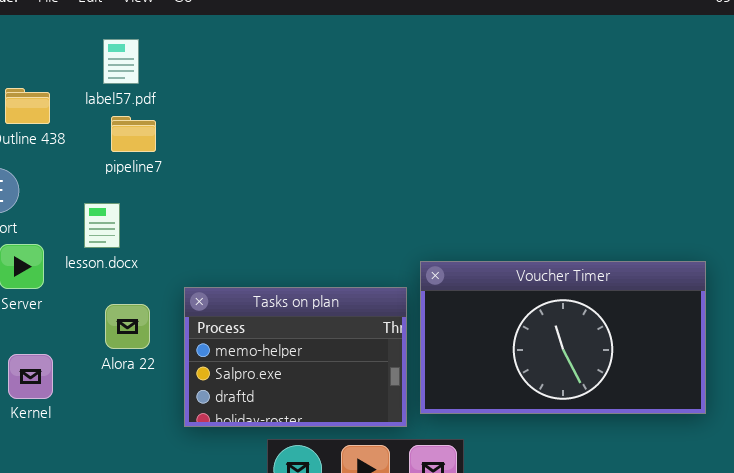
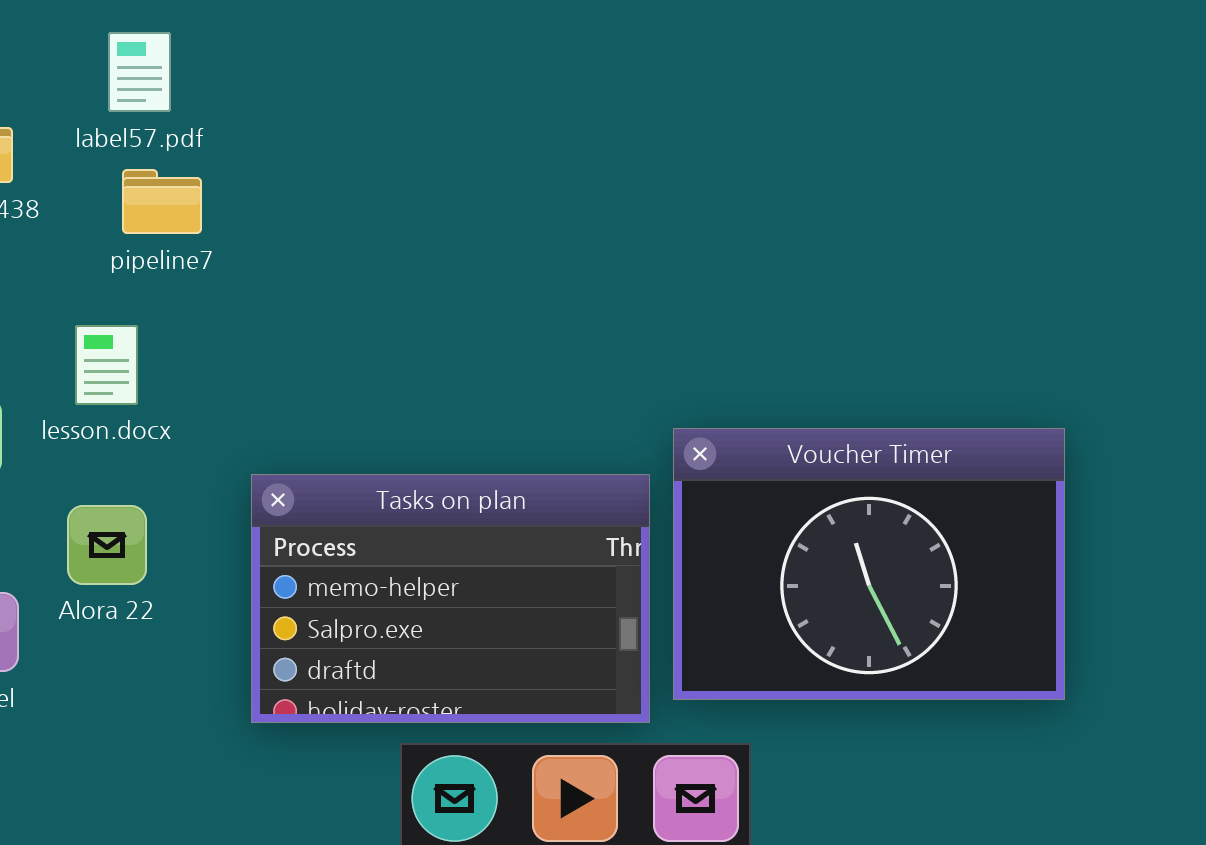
Voucher Timer: [420,261,706,414] -> [673,428,1065,700], resized
Alora 22: [105,304,150,349] -> [67,505,147,585], moved

